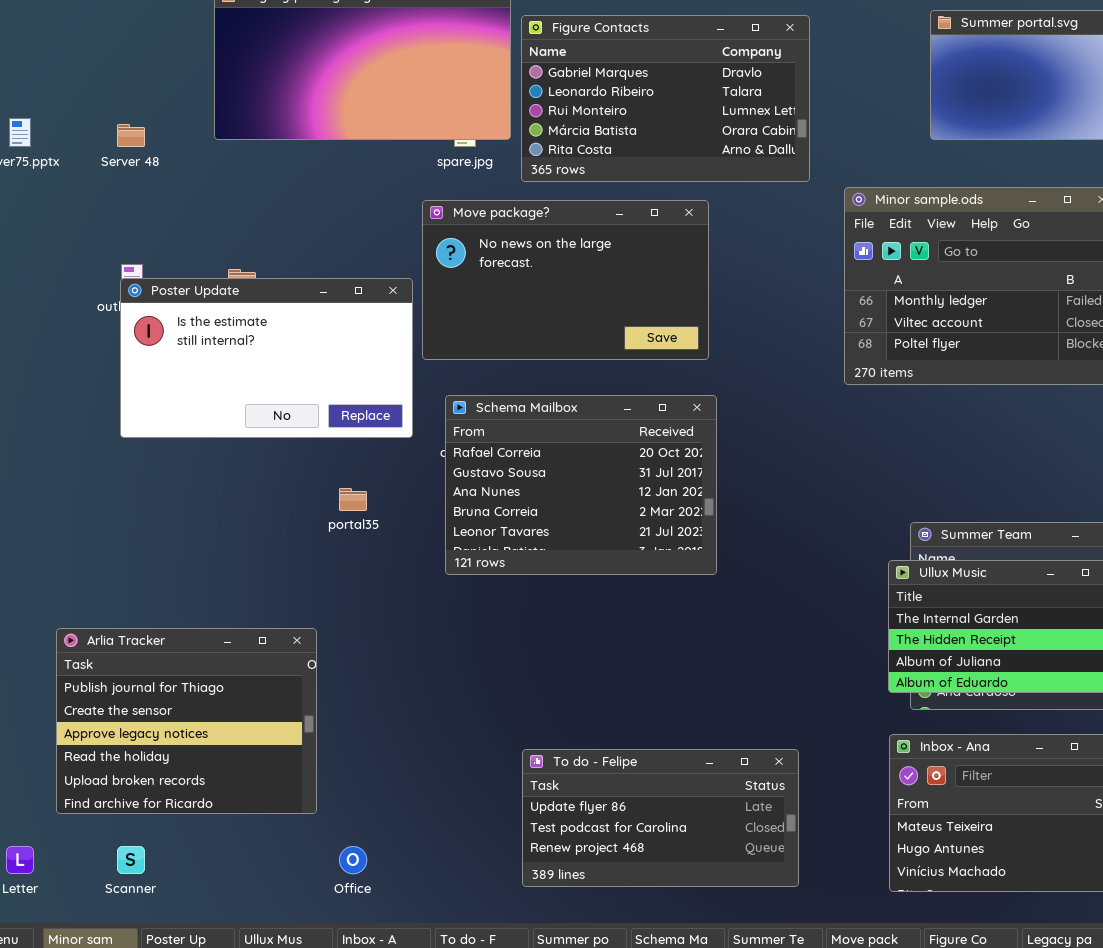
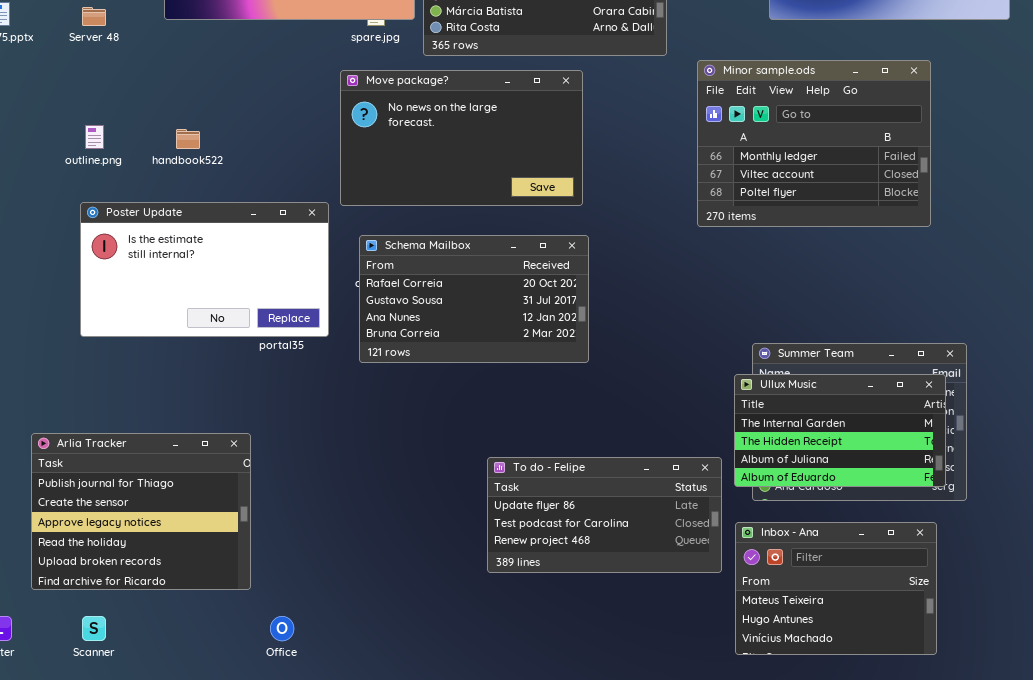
Poster Update: [120,278,413,438] -> [80,202,329,337], moved
Schema Mailbox: [445,395,717,575] -> [359,235,589,363], resized
To do - Felipe: [522,749,799,887] -> [487,457,722,573], moved

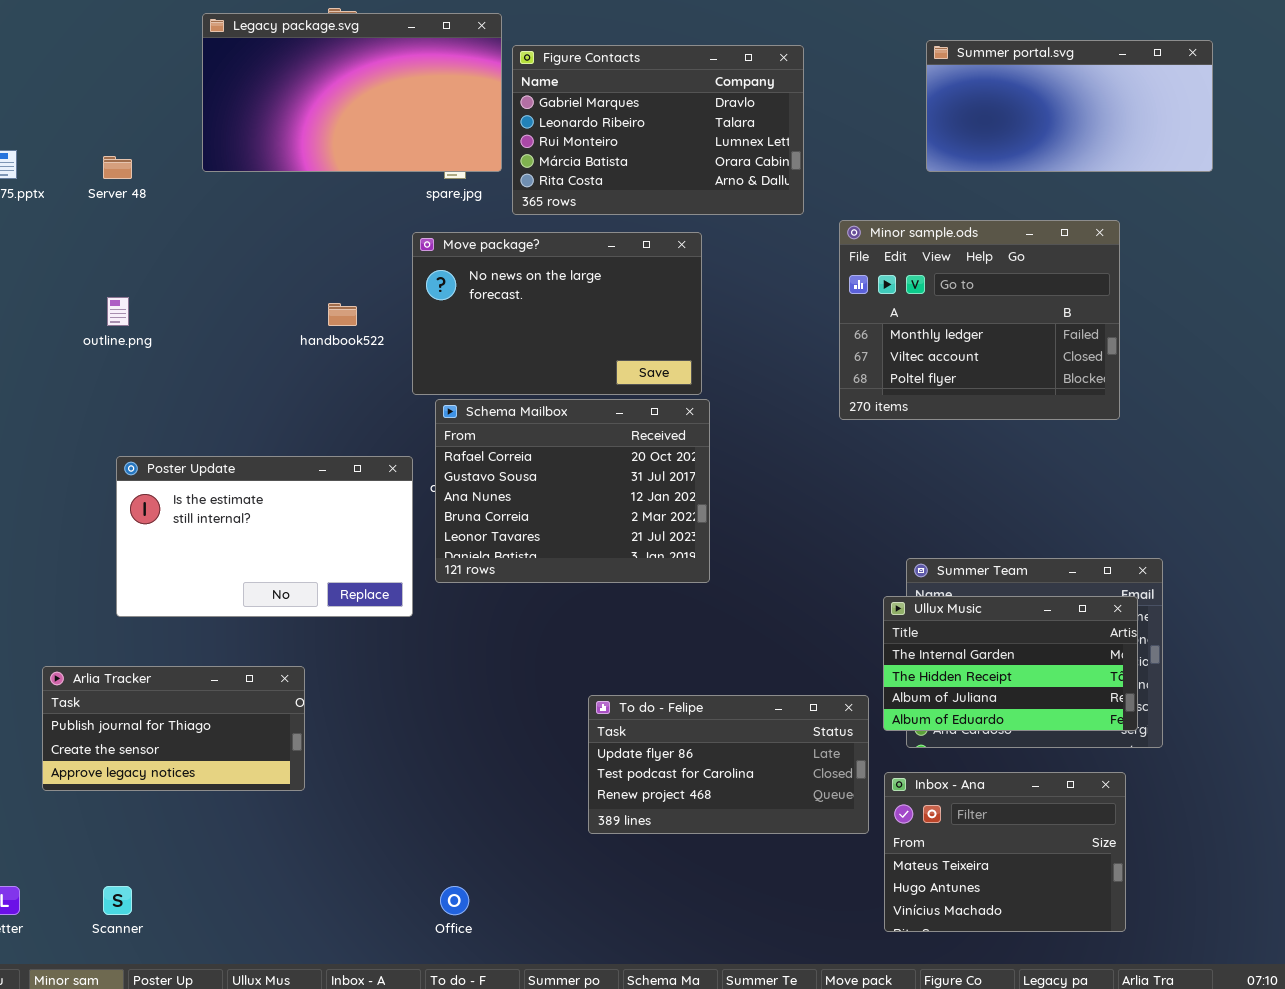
handbook522: [176,129,200,149] -> [328,303,357,326], moved
Poster Update: [80,202,329,337] -> [116,456,413,617], moved
Schema Mailbox: [359,235,589,363] -> [435,399,710,583], resized
Arlia Tracker: [31,433,251,590] -> [42,666,305,791], resized
Office: [270,616,294,641] -> [440,886,469,915], moved

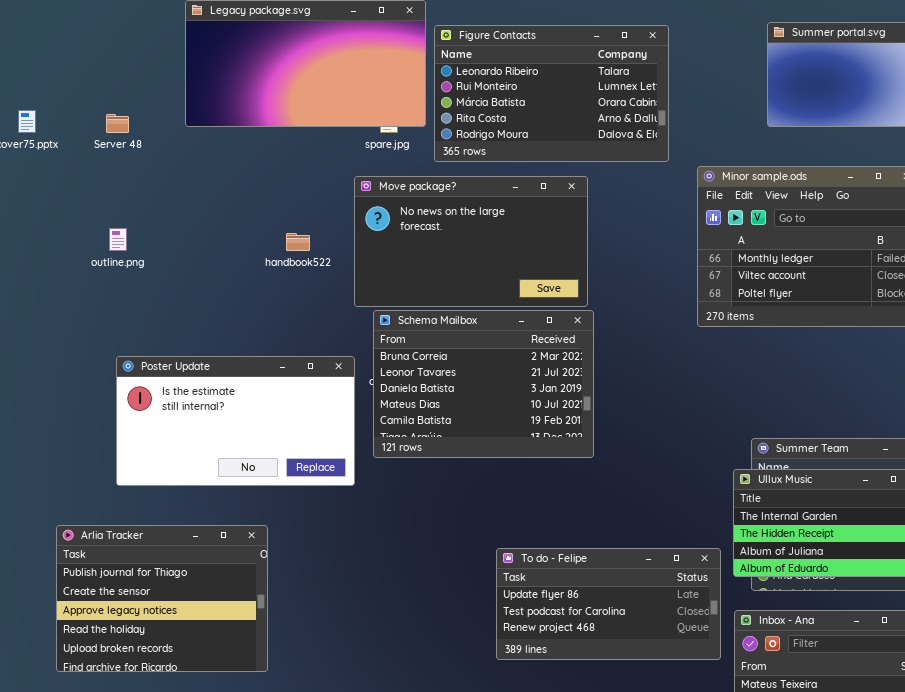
Figure Contacts: [512,45,804,215] -> [434,25,669,162], scrolled down 1 row
Schema Mailbox: [435,399,710,583] -> [373,310,594,458], scrolled down 3 rows
Arlia Tracker: [42,666,305,791] -> [56,525,268,672], resized

